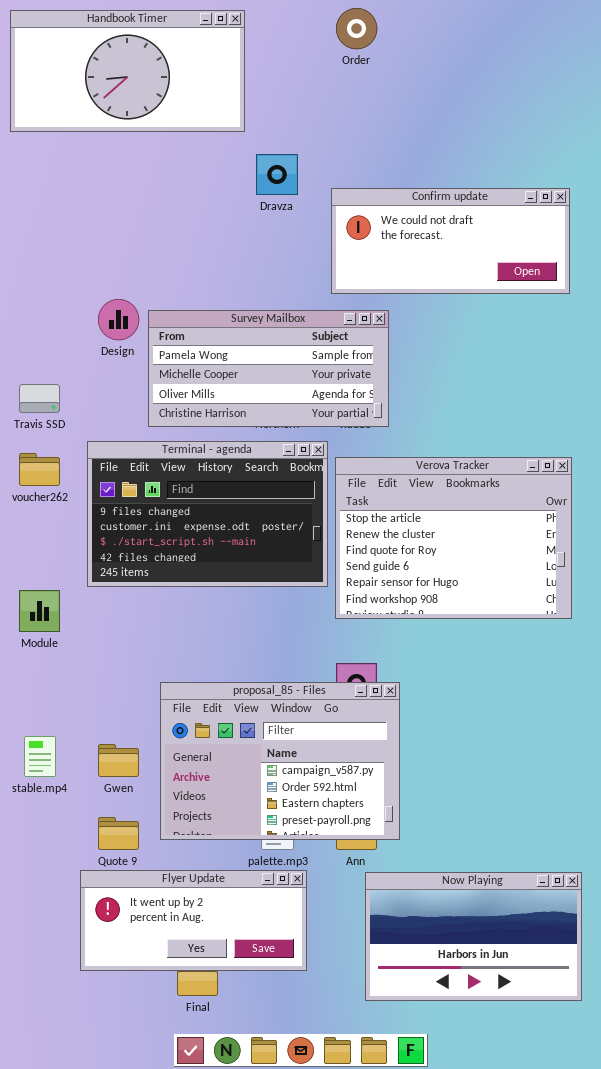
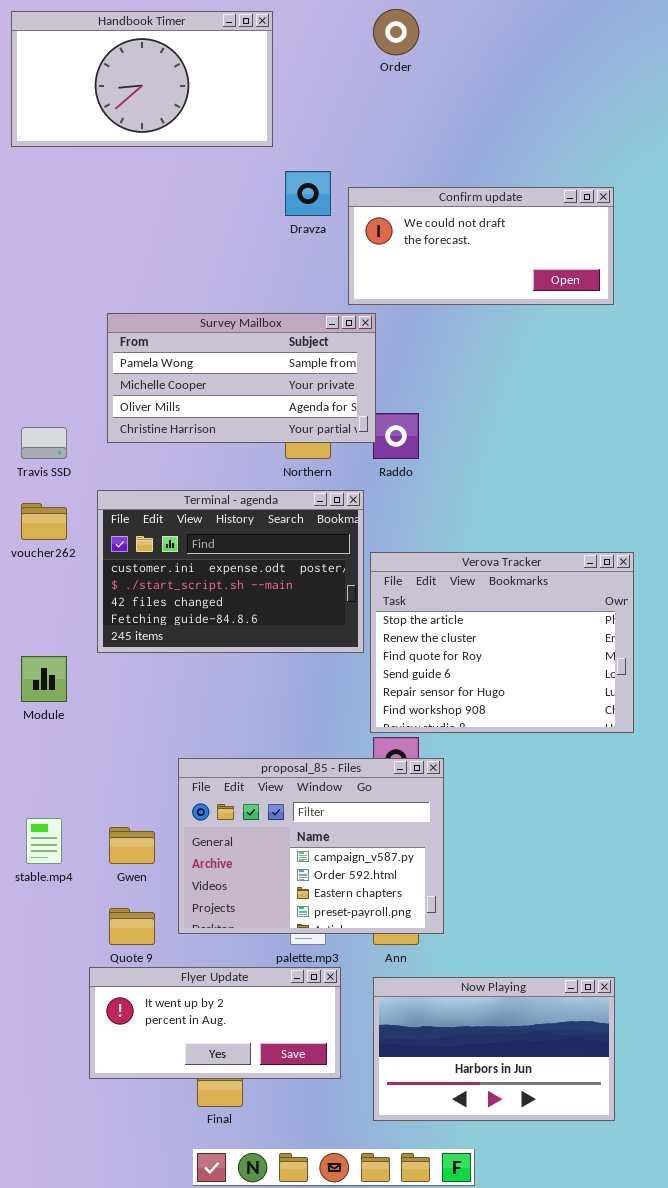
Confirm update: [331,188,570,294] -> [348,187,614,305], moved
Survey Mailbox: [148,310,389,427] -> [107,313,376,443], moved
Terminal - agenda: [87,441,328,587] -> [97,490,364,653], scrolled down 1 row
Verova Tracker: [335,457,572,619] -> [370,552,634,733], moved
Now Playing: [365,872,582,1001] -> [373,977,615,1121], moved

